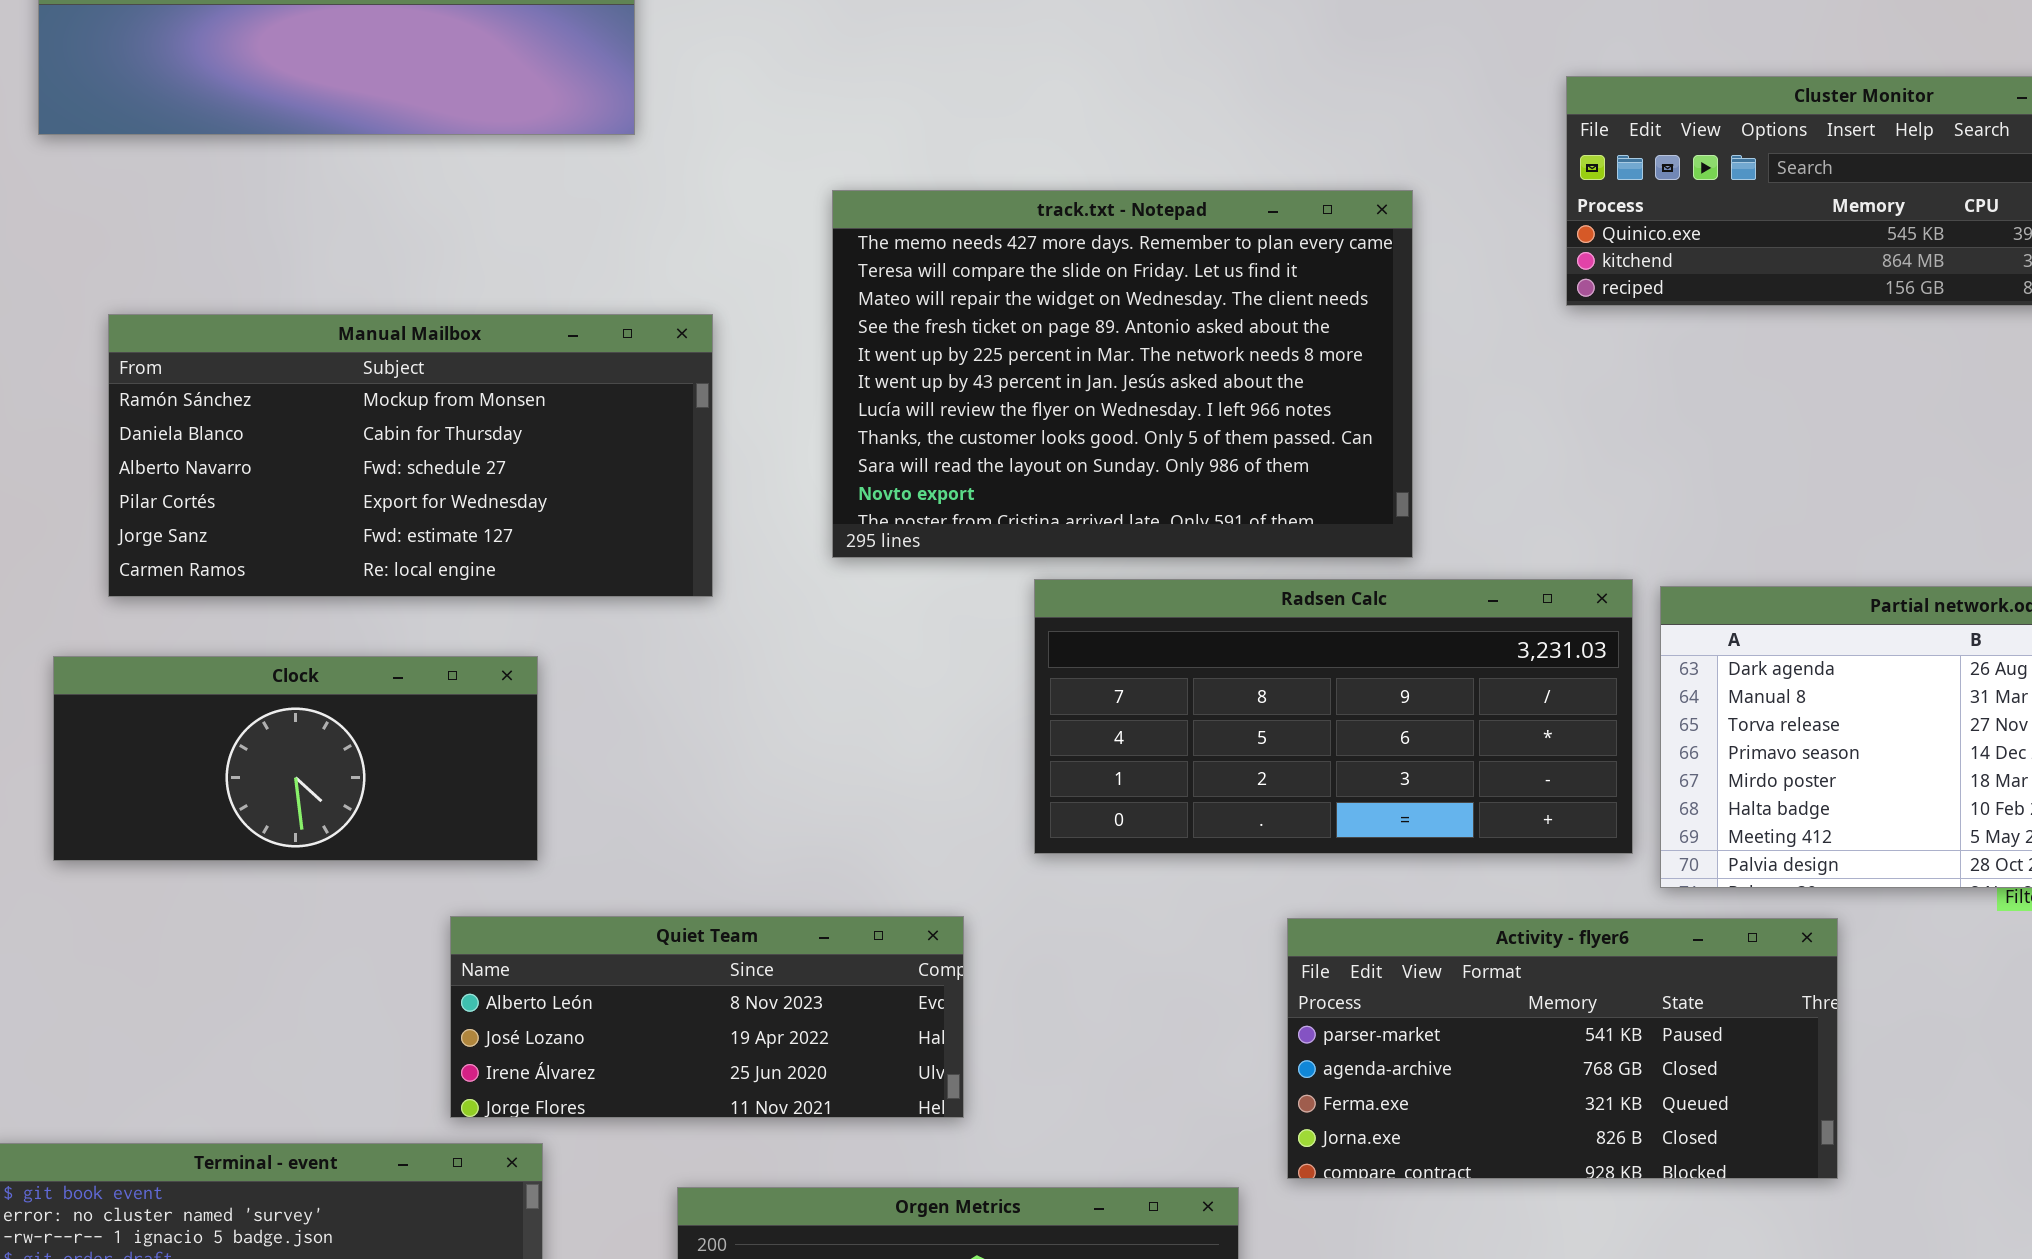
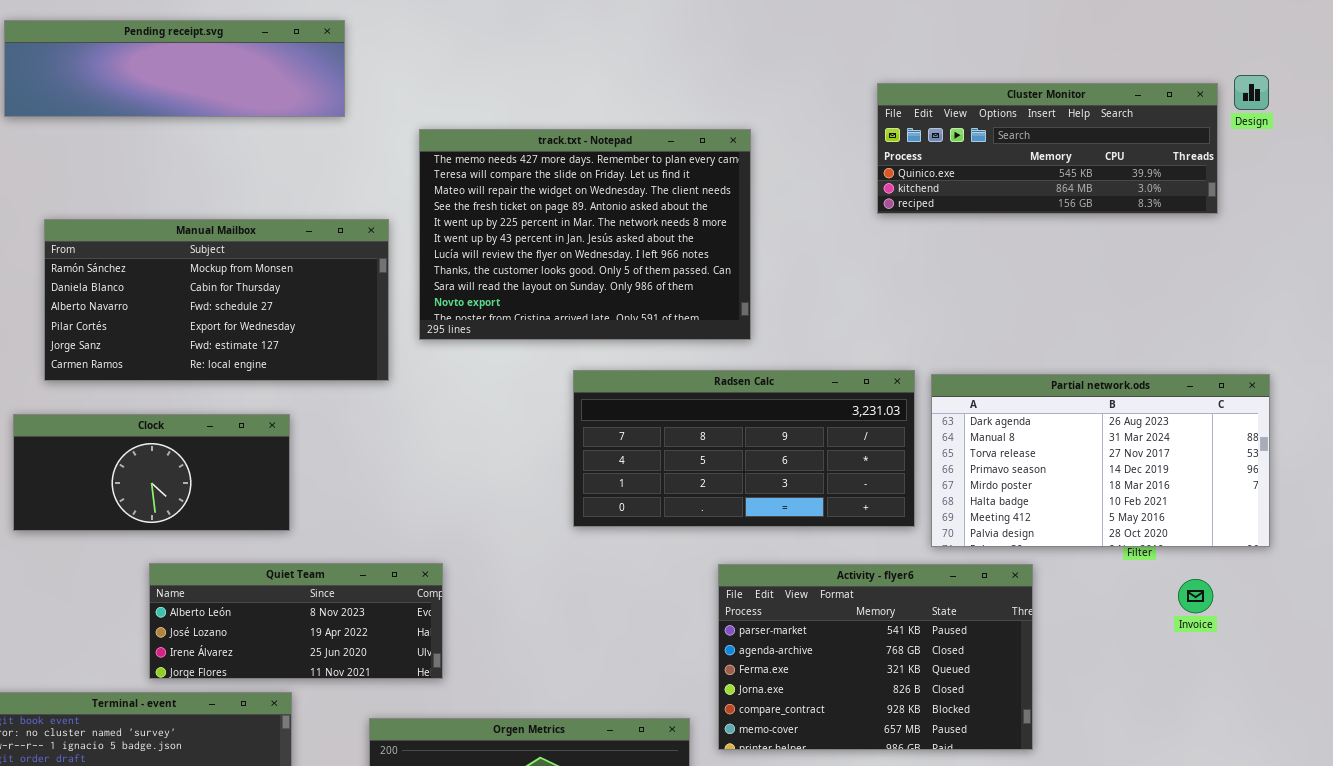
track.txt - Notepad: [832,190,1413,558] -> [419,129,751,340], moved
Quiet Team: [450,916,964,1118] -> [149,563,443,679], moved
Activity - flyer6: [1287,918,1838,1179] -> [718,564,1033,750], resized

